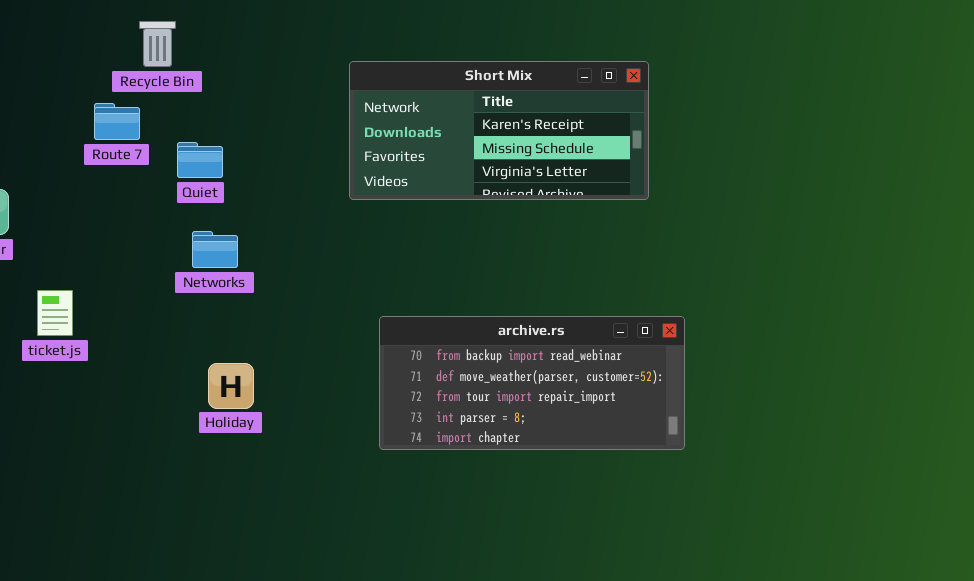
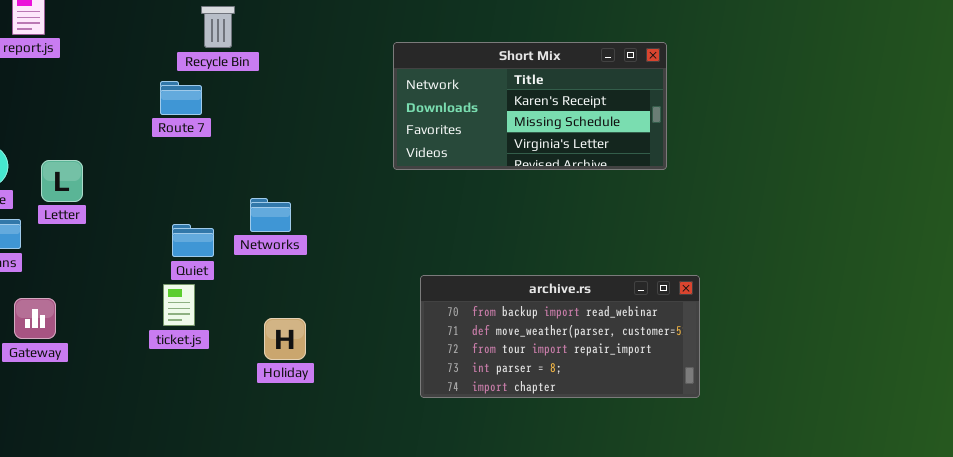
Quiet: [177,142,223,178] -> [172,224,214,257], moved
ticket.js: [37,290,73,336] -> [163,284,195,326], moved

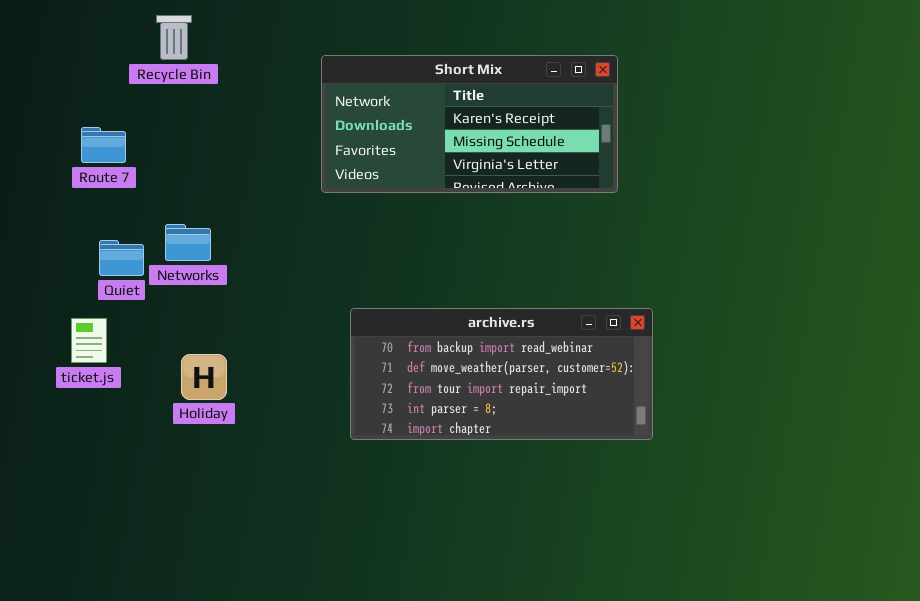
Recycle Bin: [201,6,235,48] -> [156,15,192,60], moved
Route 7: [160,81,202,115] -> [81,127,126,163], moved
Quiet: [172,224,214,257] -> [99,240,144,276], moved

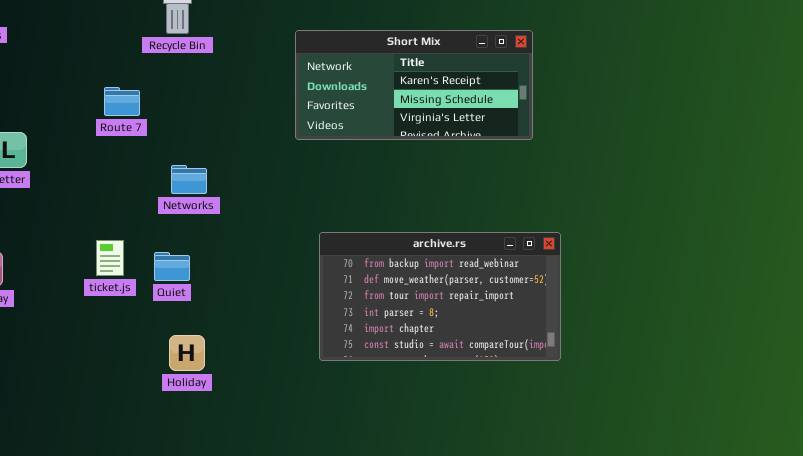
Quiet: [99,240,144,276] -> [154,252,190,281], moved
archive.rs: [350,308,653,440] -> [319,232,561,361], resized
Holiday: [181,354,227,400] -> [169,335,205,371], moved

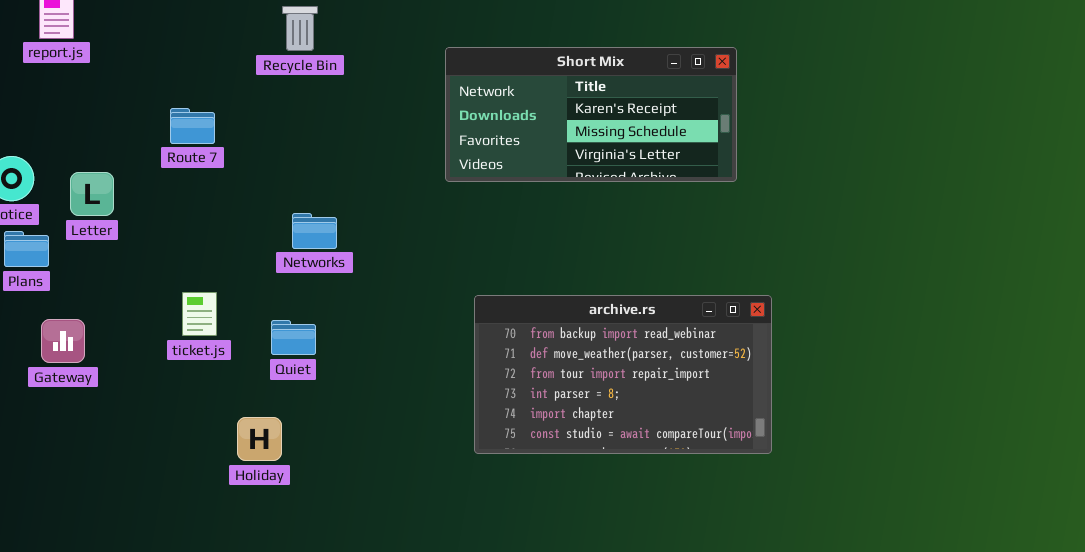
Route 7: [104,87,140,116] -> [170,108,215,144], moved
ticket.js: [96,240,124,276] -> [182,292,217,336], moved
Holiday: [169,335,205,371] -> [237,417,282,461], moved

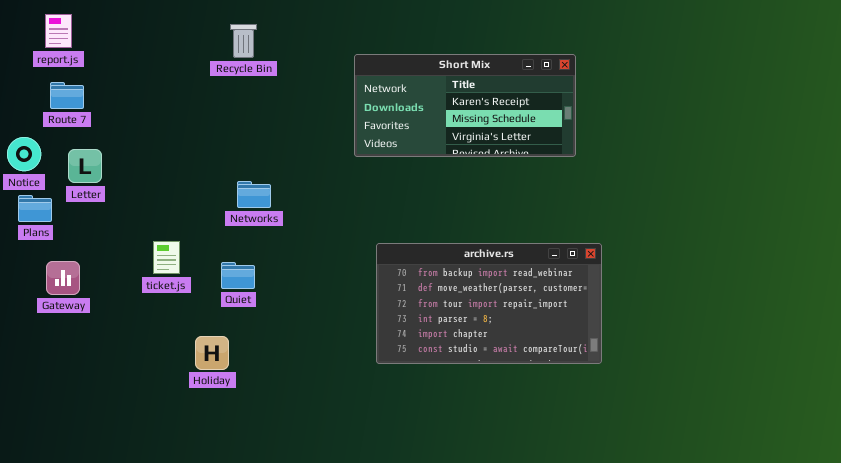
Route 7: [170,108,215,144] -> [50,82,84,109], moved

